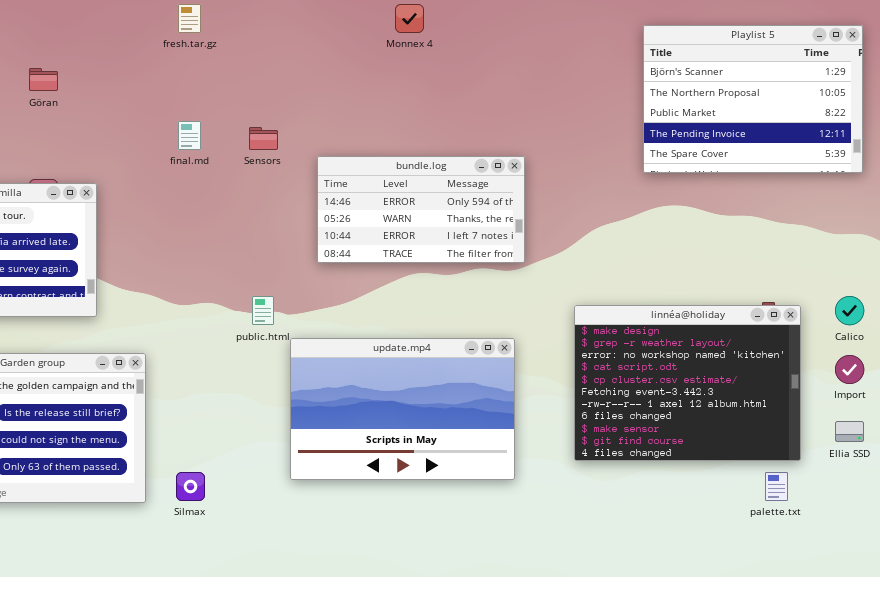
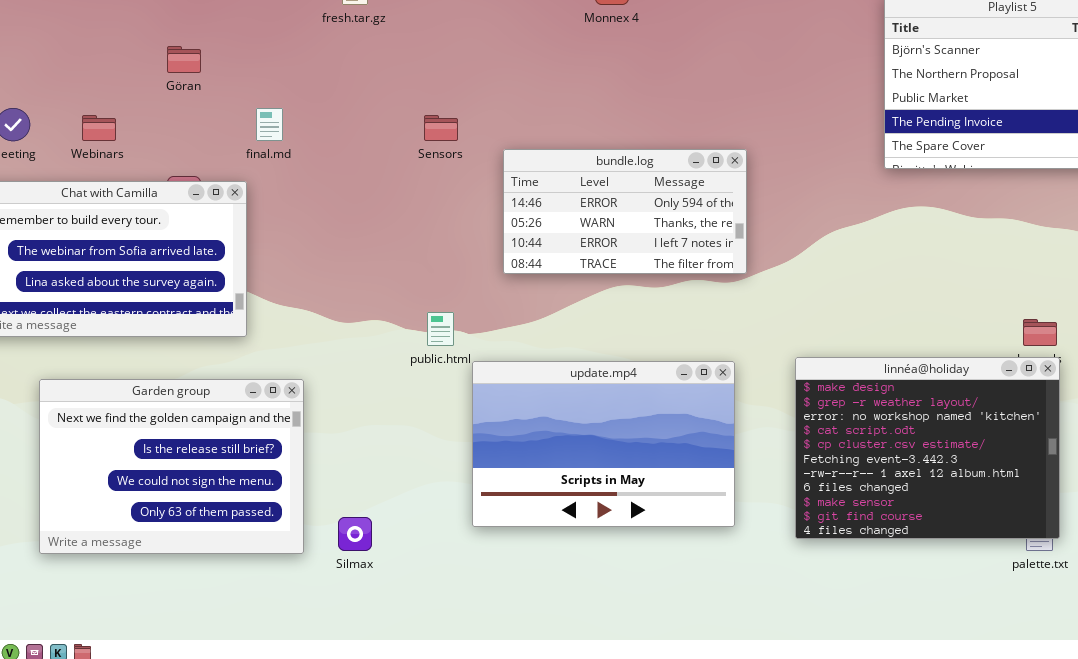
final.md: [178,121,201,150] -> [256,108,283,141], moved
linnéa@holiday: [574,305,801,461] -> [795,357,1060,539], moved

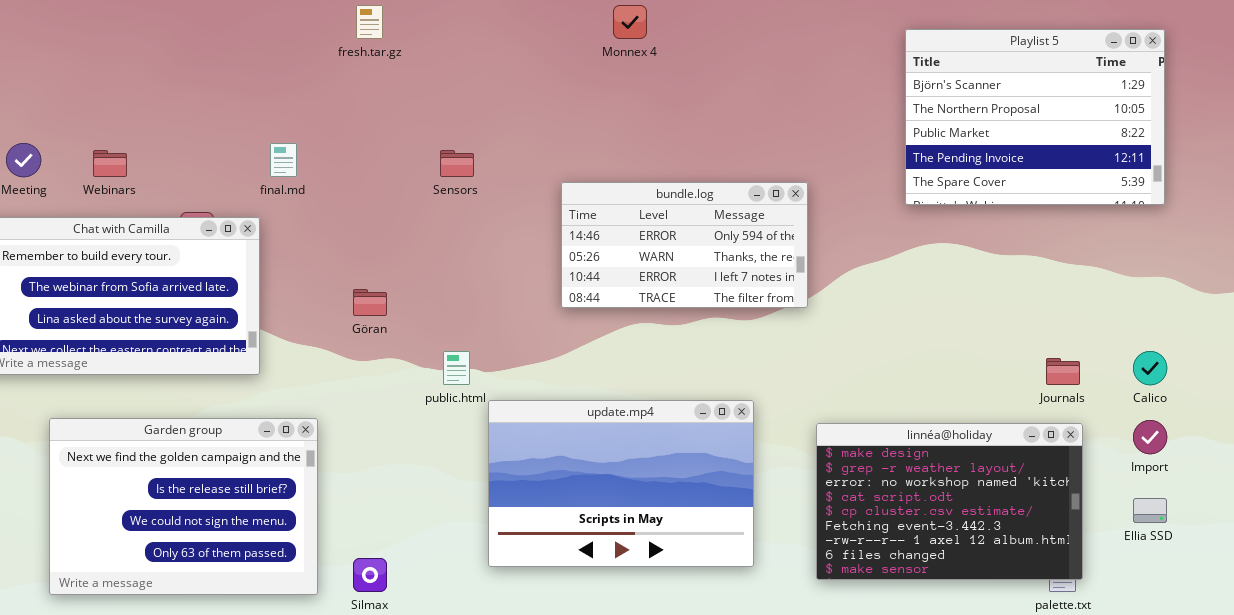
Göran: [167,46,201,73] -> [353,289,387,316], moved
bundle.log: [503,149,747,274] -> [561,182,808,308], moved
linnéa@holiday: [795,357,1060,539] -> [816,423,1083,580], resized

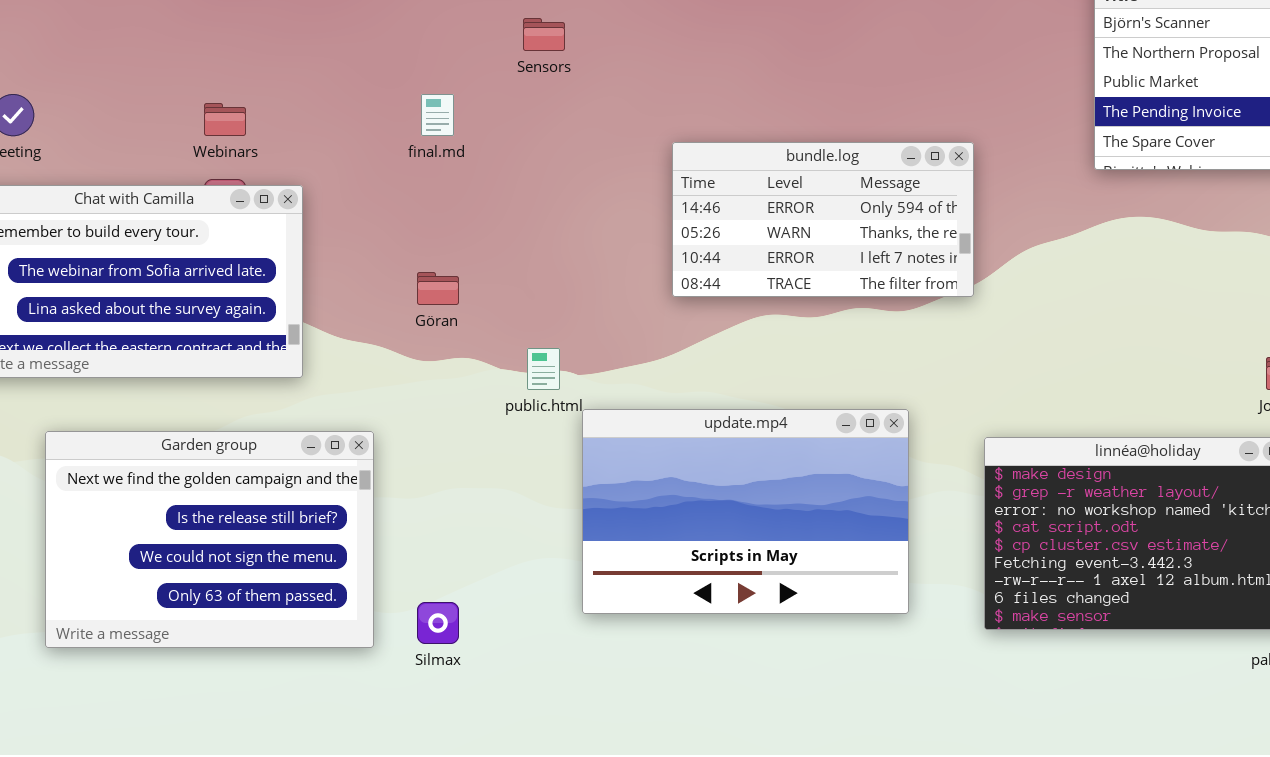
final.md: [270,143,297,177] -> [421,94,454,136], moved
Webinars: [93,150,127,177] -> [204,103,246,136], moved
Sensors: [440,150,474,177] -> [523,18,565,51], moved

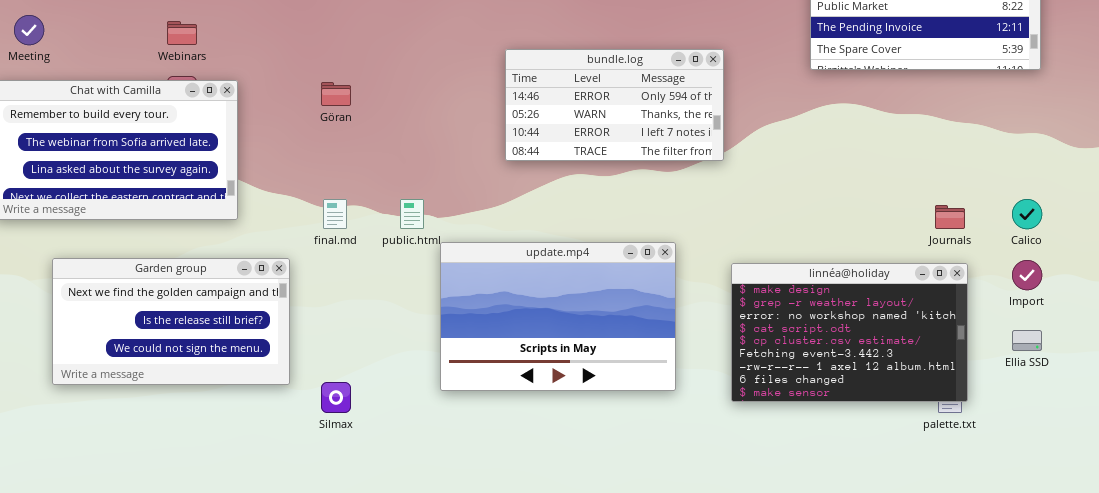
final.md: [421,94,454,136] -> [323,199,347,229], moved
Göran: [417,272,459,305] -> [321,82,351,106], moved
Garden group: [45,431,374,648] -> [52,258,290,385], resized

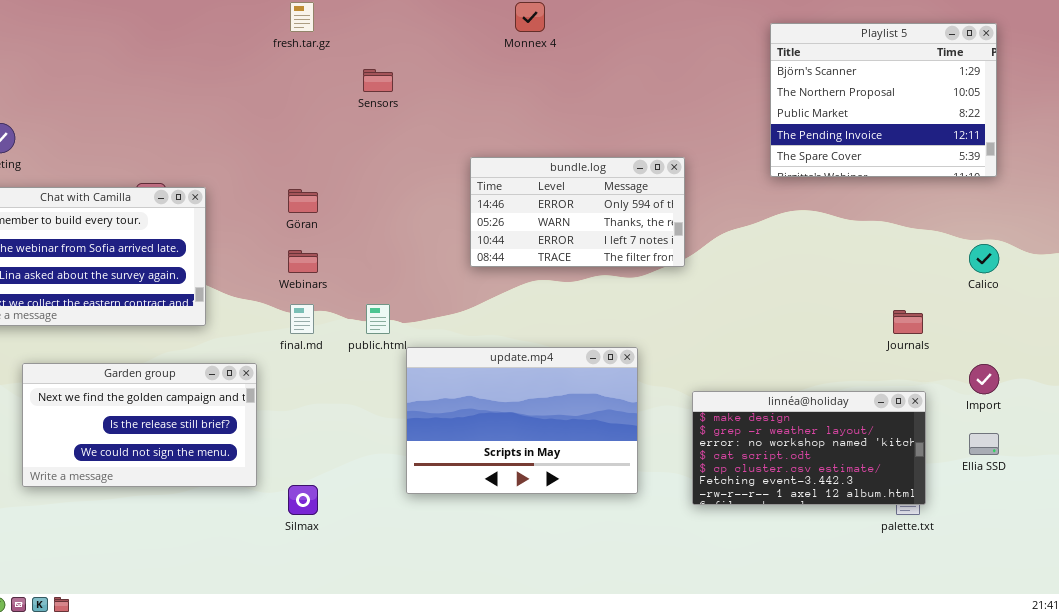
Webinars: [167,21,197,45] -> [288,250,318,273], moved
Calico: [1012,199,1042,229] -> [969,244,999,273], moved
linnéa@holiday: [731,263,968,402] -> [692,391,926,505], resized

